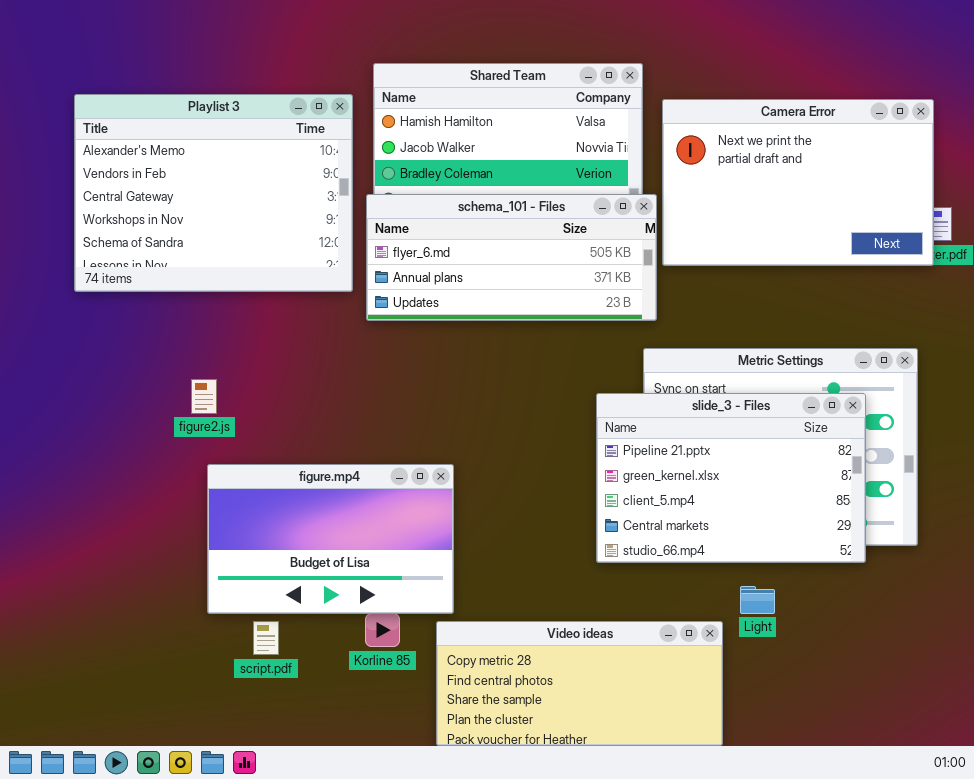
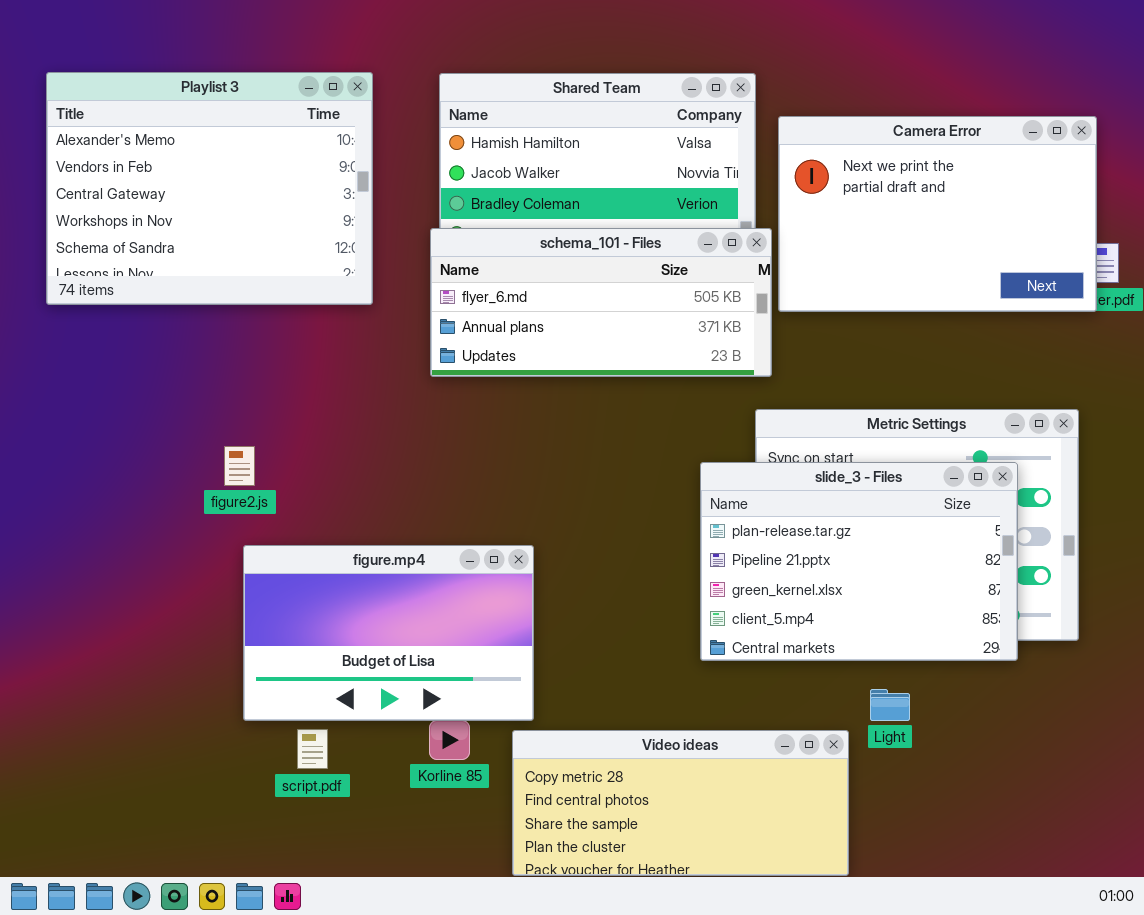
Playlist 3: [74,94,353,292] -> [46,72,373,305], moved
slide_3 - Files: [596,393,866,563] -> [700,462,1018,661], scrolled up 1 row

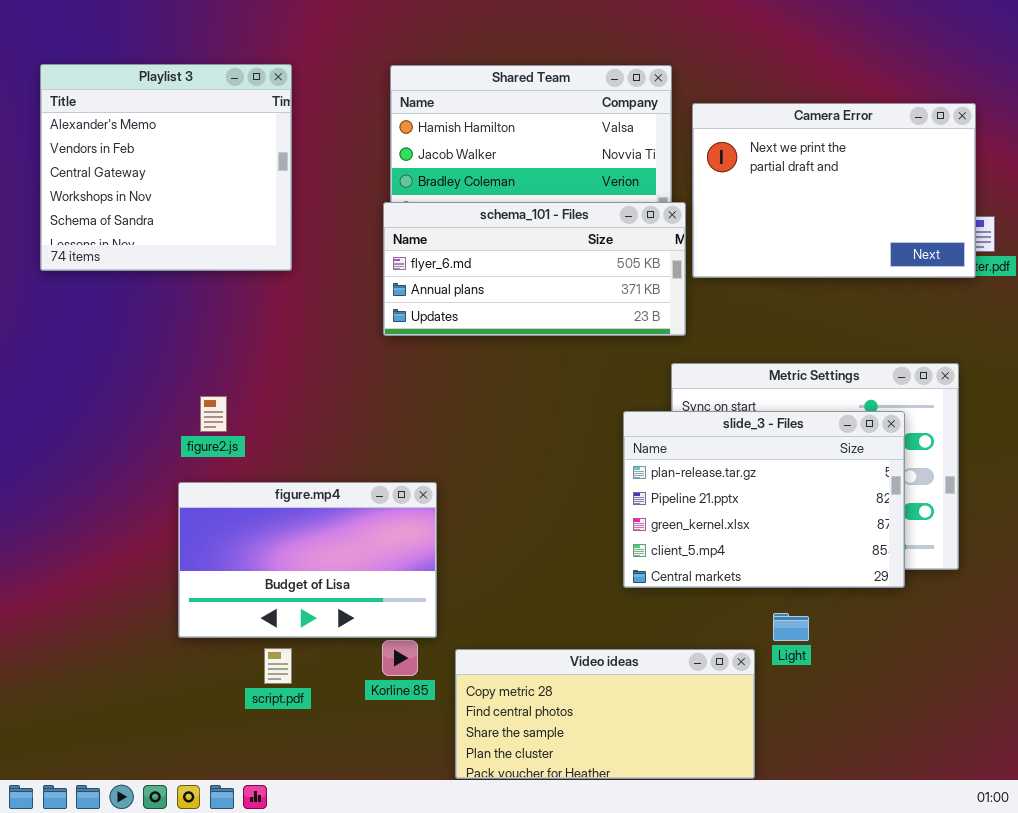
Playlist 3: [46,72,373,305] -> [40,64,292,271], resized
figure.mp4: [243,545,534,721] -> [178,482,437,638], moved

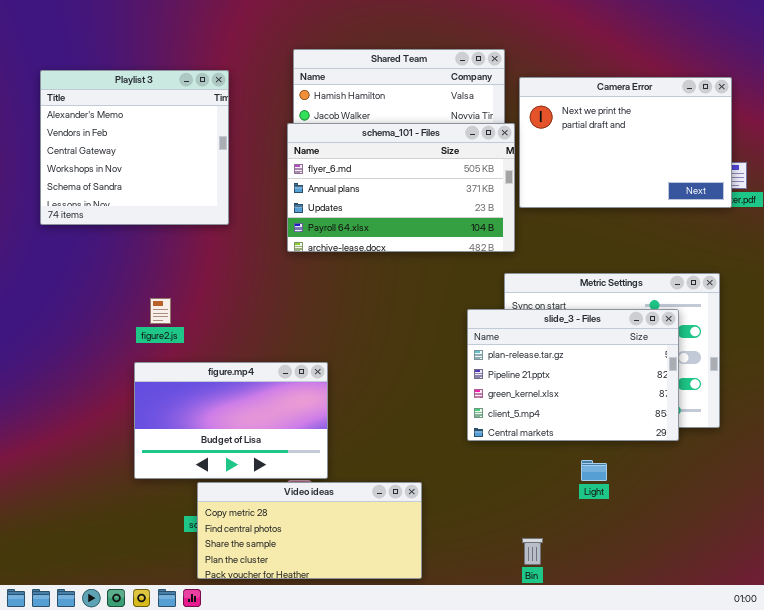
Playlist 3: [40,64,292,271] -> [40,70,229,225], moved
schema_101 - Files: [383,202,686,336] -> [287,123,515,252], resized
Video ideas: [455,649,755,779] -> [197,482,422,579], moved

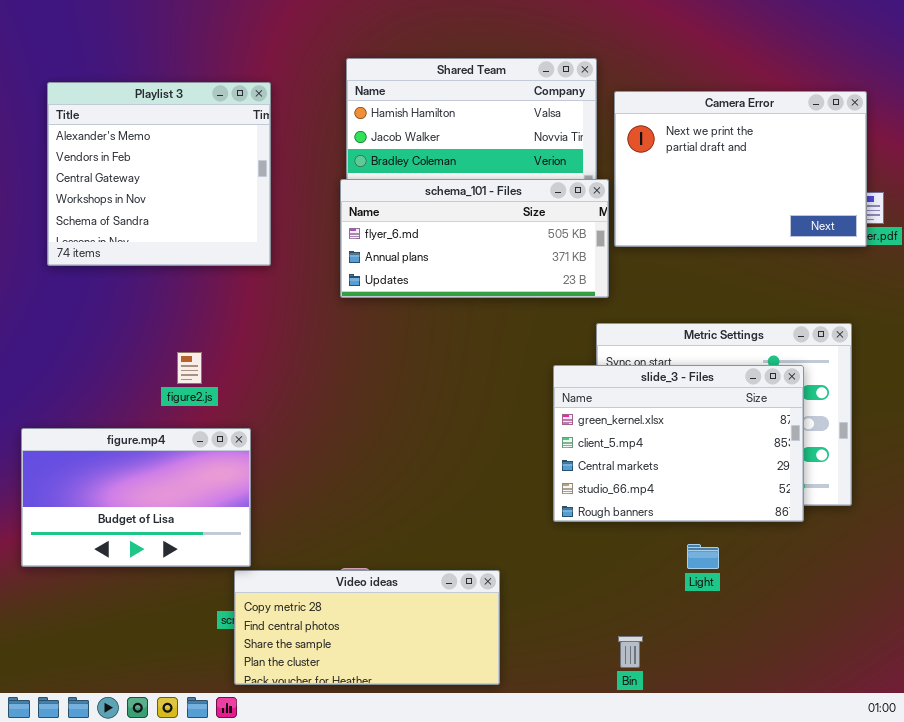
schema_101 - Files: [287,123,515,252] -> [340,179,609,298], resized
slide_3 - Files: [467,309,679,441] -> [553,365,804,522], scrolled down 2 rows
figure.mp4: [134,362,328,479] -> [21,428,251,567], moved

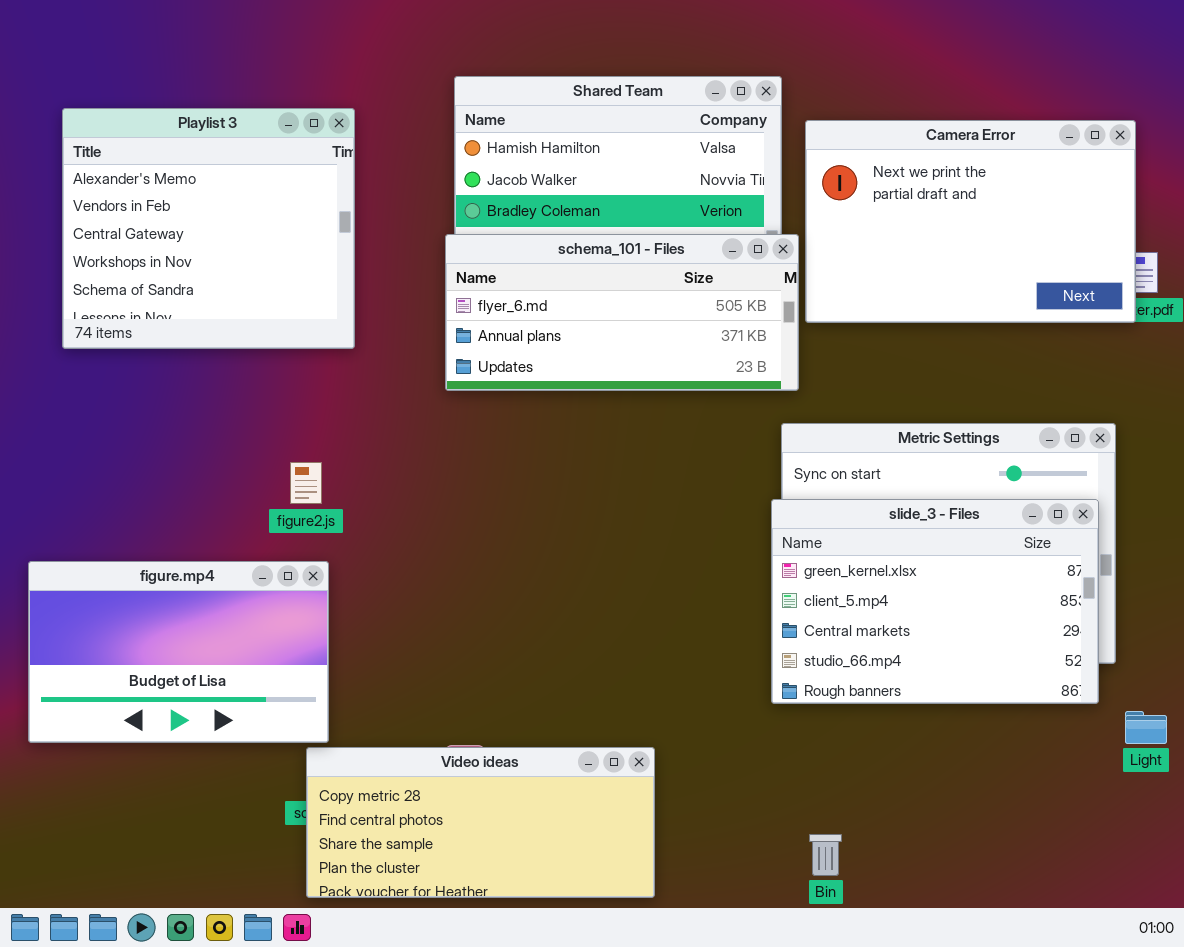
figure2.js: [177,352,202,384] -> [290,462,322,504], moved
slide_3 - Files: [553,365,804,522] -> [771,499,1099,704], moved
Light: [687,544,719,569] -> [1125,711,1167,744], moved

